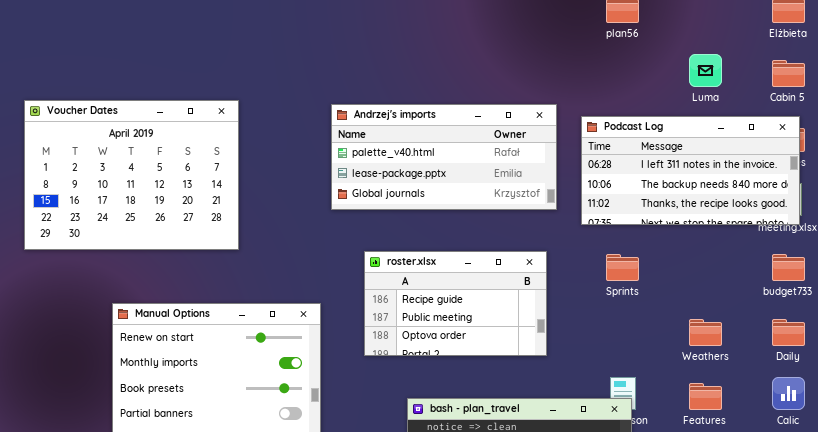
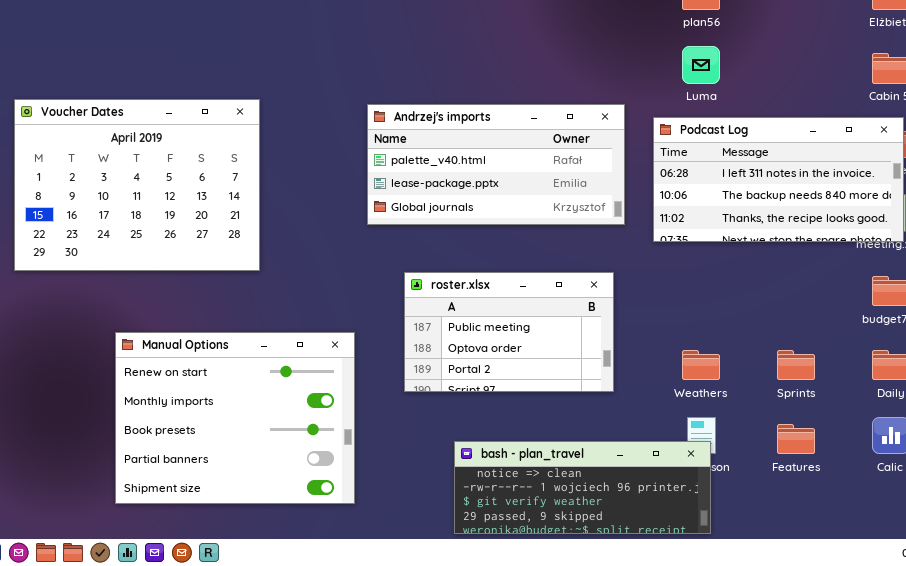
Luma: [689,54,722,87] -> [682,46,720,84], moved
roster.xlsx: [364,251,547,356] -> [404,272,614,392], scrolled down 1 row
Sprints: [606,254,639,281] -> [777,350,815,380], moved
Weathers: [689,319,722,346] -> [682,350,720,380], moved

